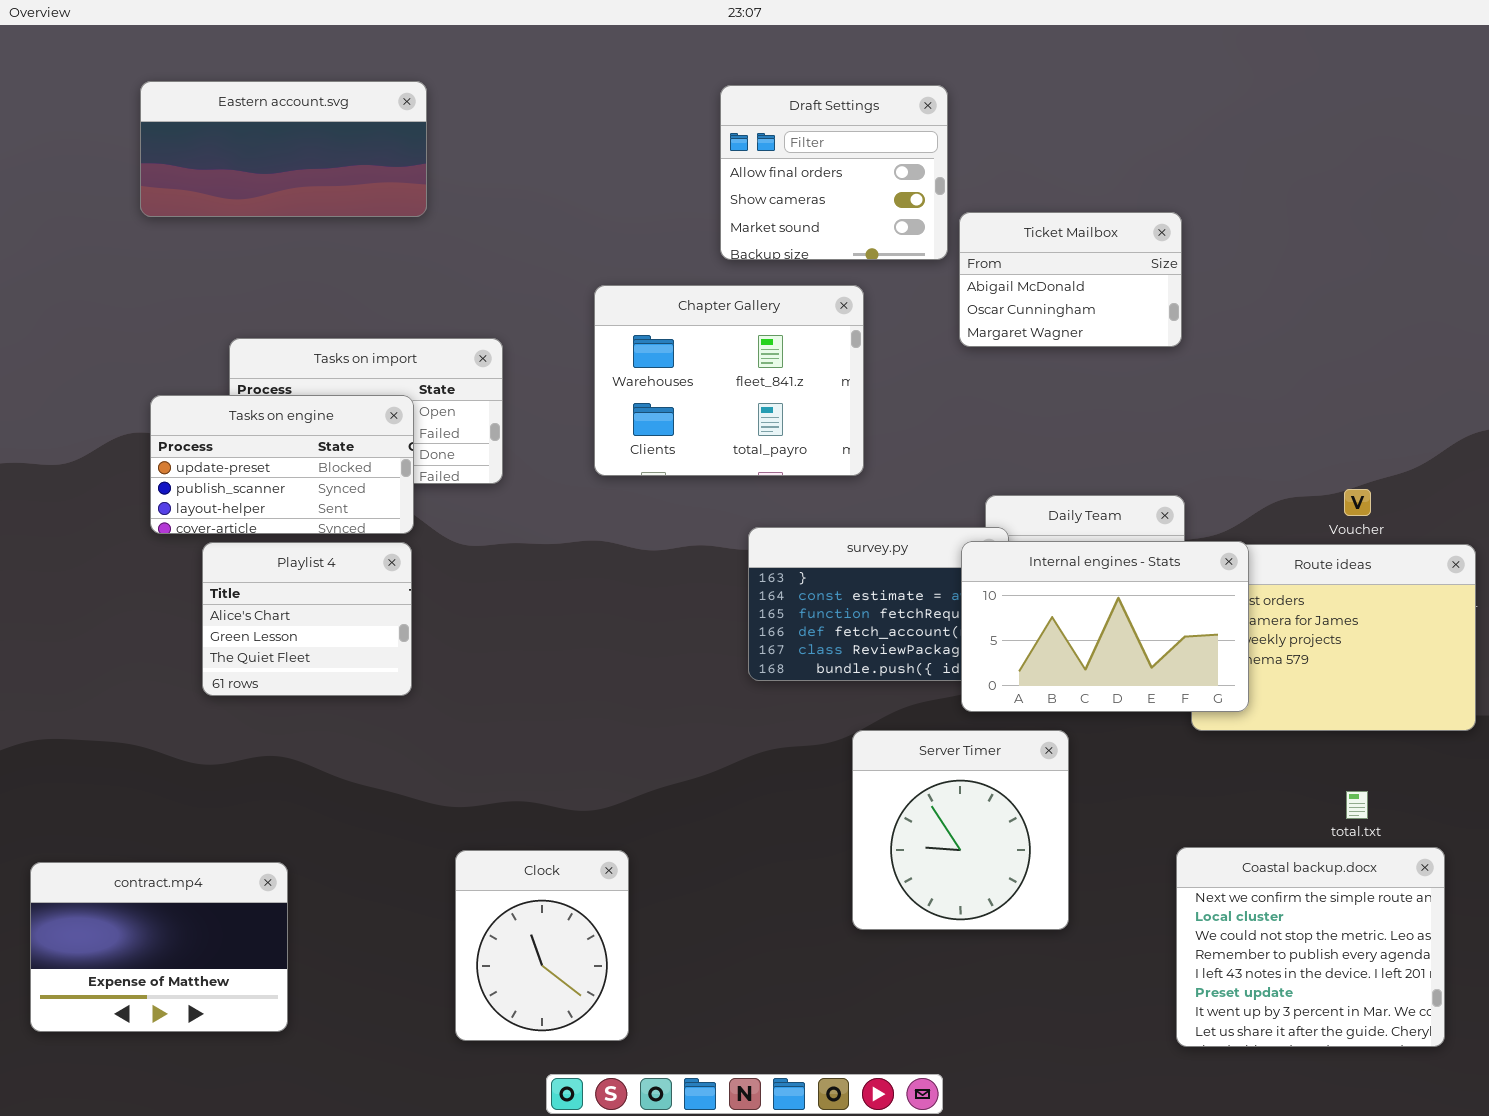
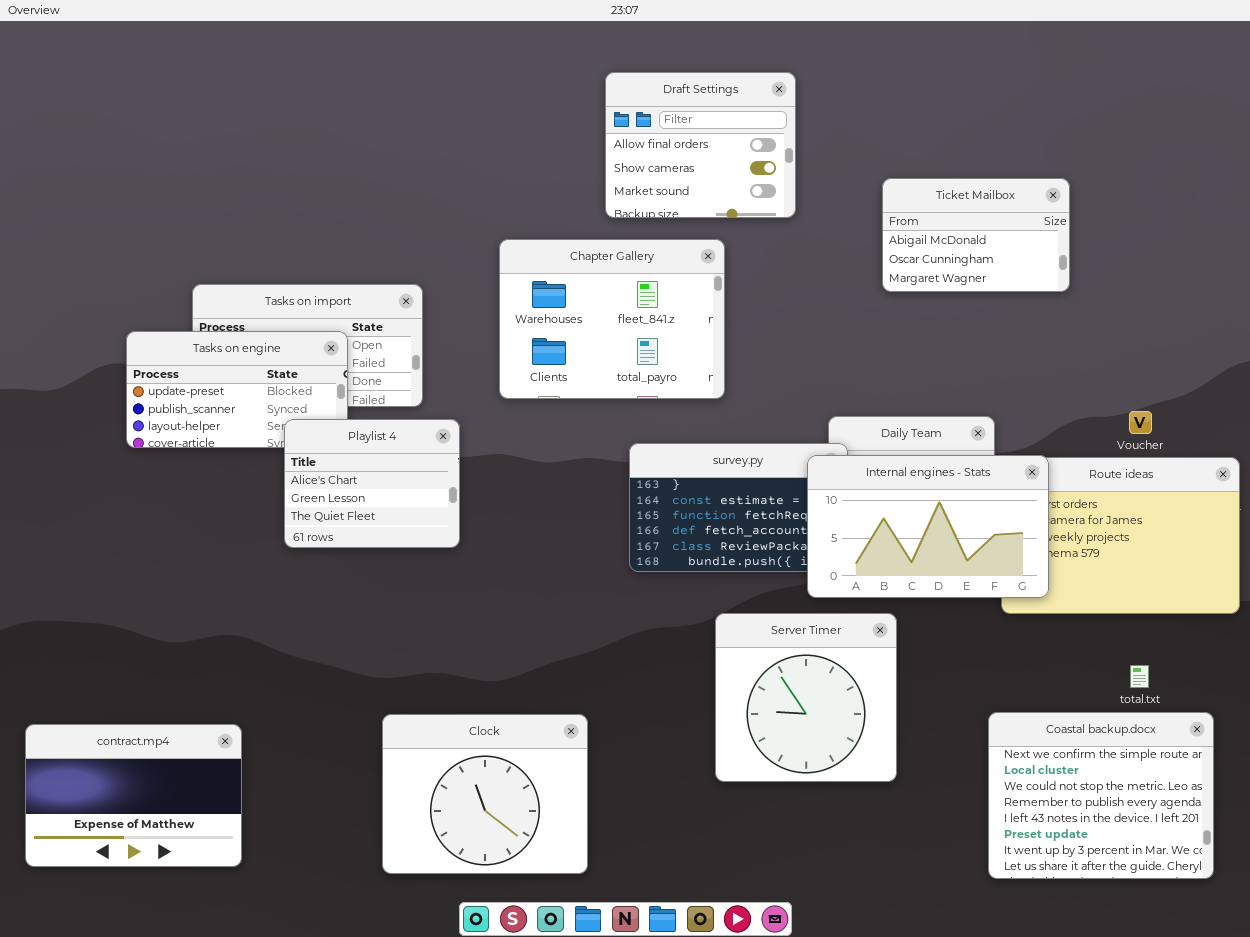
Eastern account.svg: [140,81,427,217] -> none, closed
Ticket Mailbox: [959,212,1182,347] -> [882,178,1070,292], moved
Playlist 4: [202,542,412,696] -> [284,419,460,548], moved
Clock: [455,850,629,1041] -> [382,714,588,874], resized

